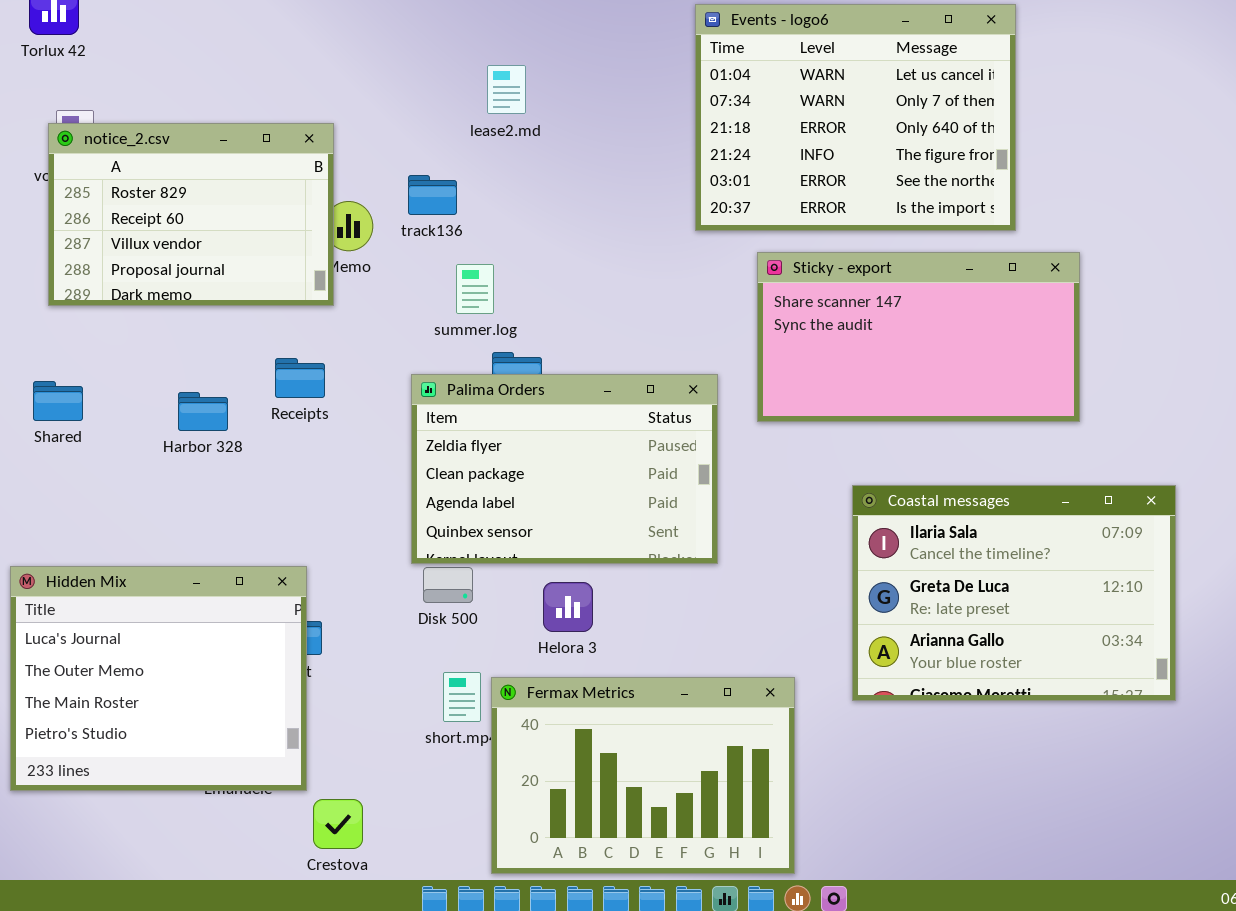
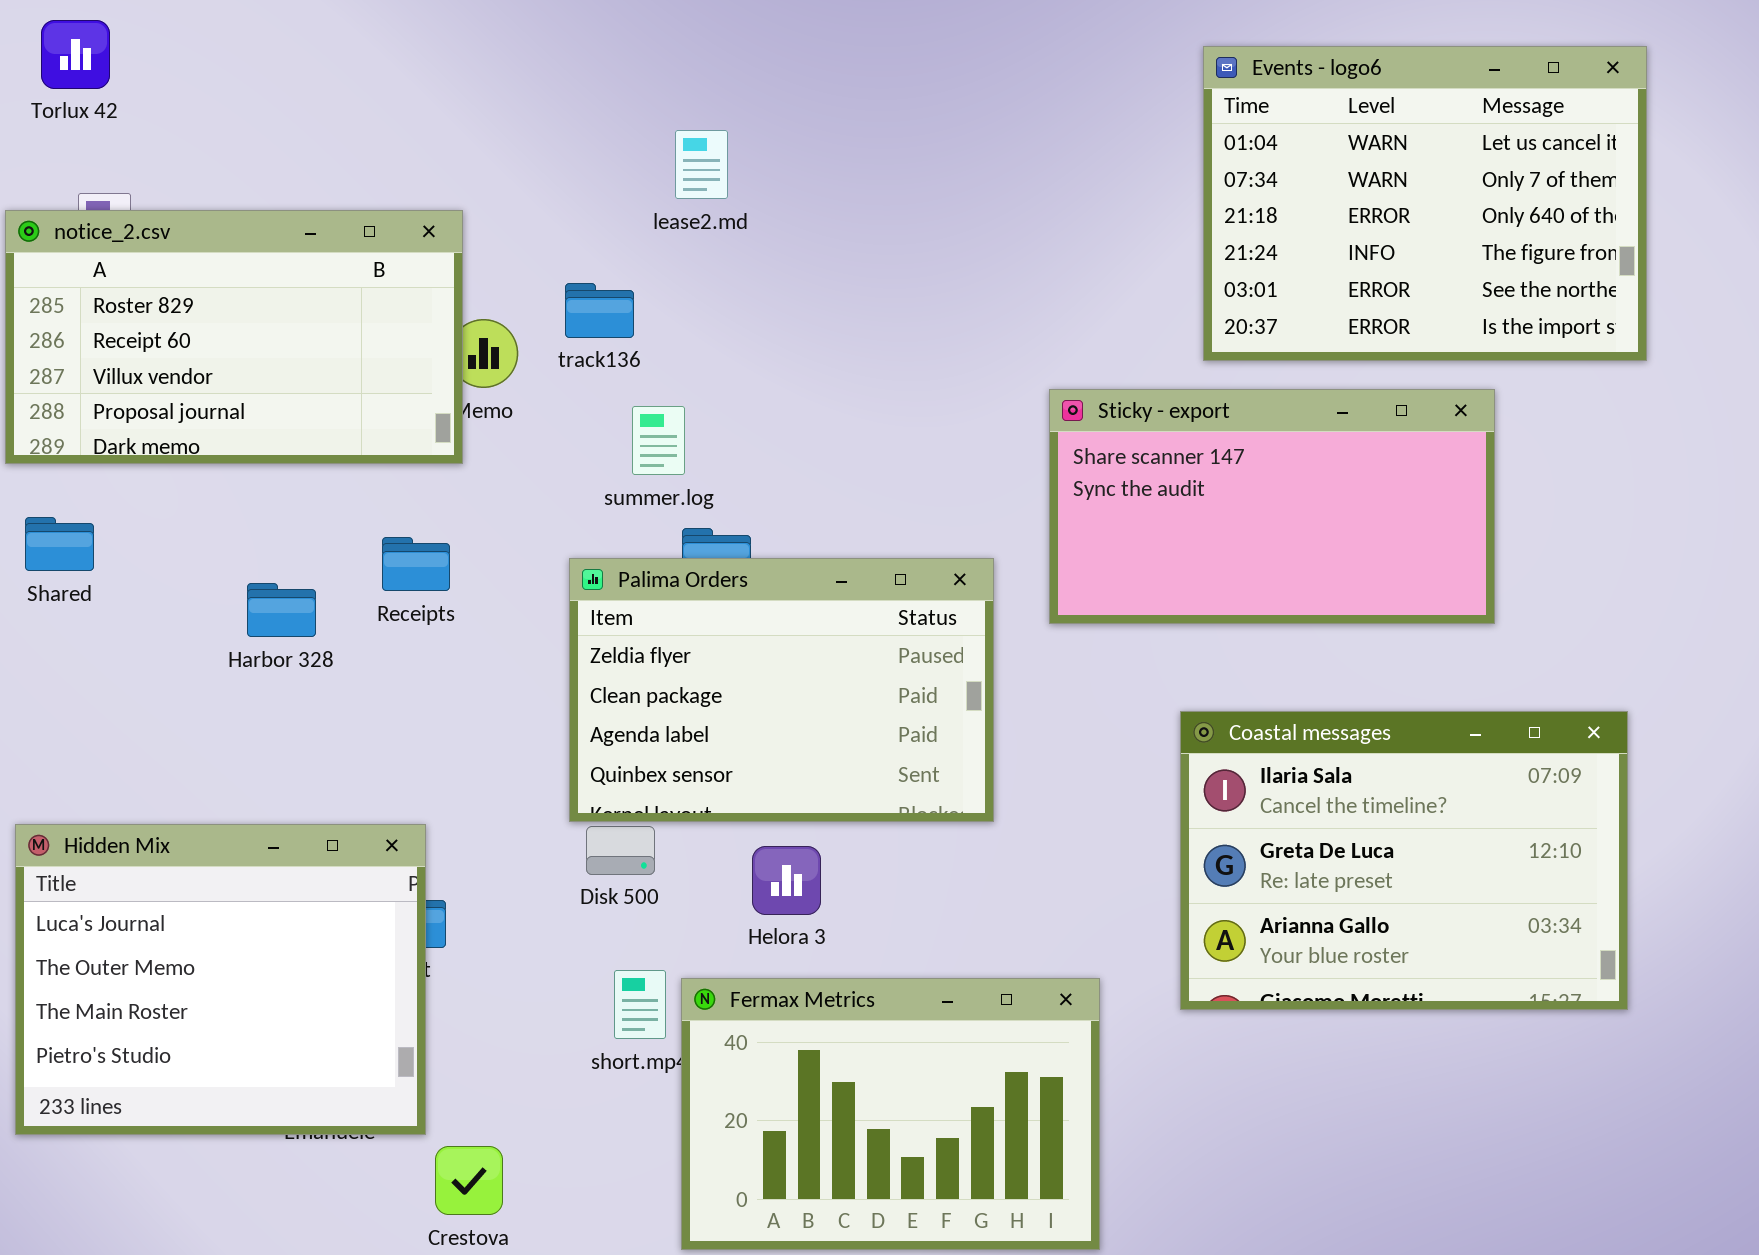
Events - logo6: [695,4,1016,231] -> [1203,46,1647,361], moved
notice_2.csv: [48,123,334,306] -> [5,210,463,464], resized
Shared: [33,381,83,421] -> [25,517,94,571], moved

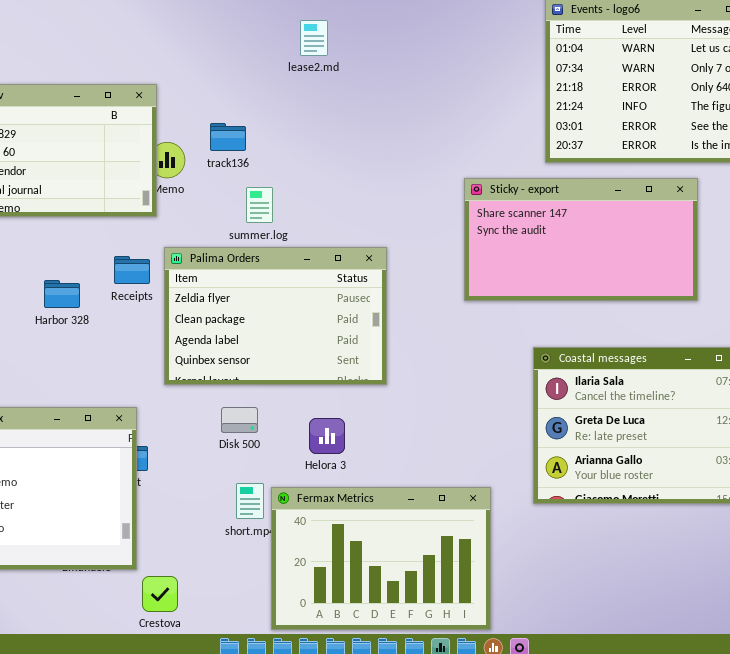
lease2.md: [675,130,728,199] -> [300,20,328,56], moved
Palima Orders: [569,558,994,822] -> [164,247,387,385], moved

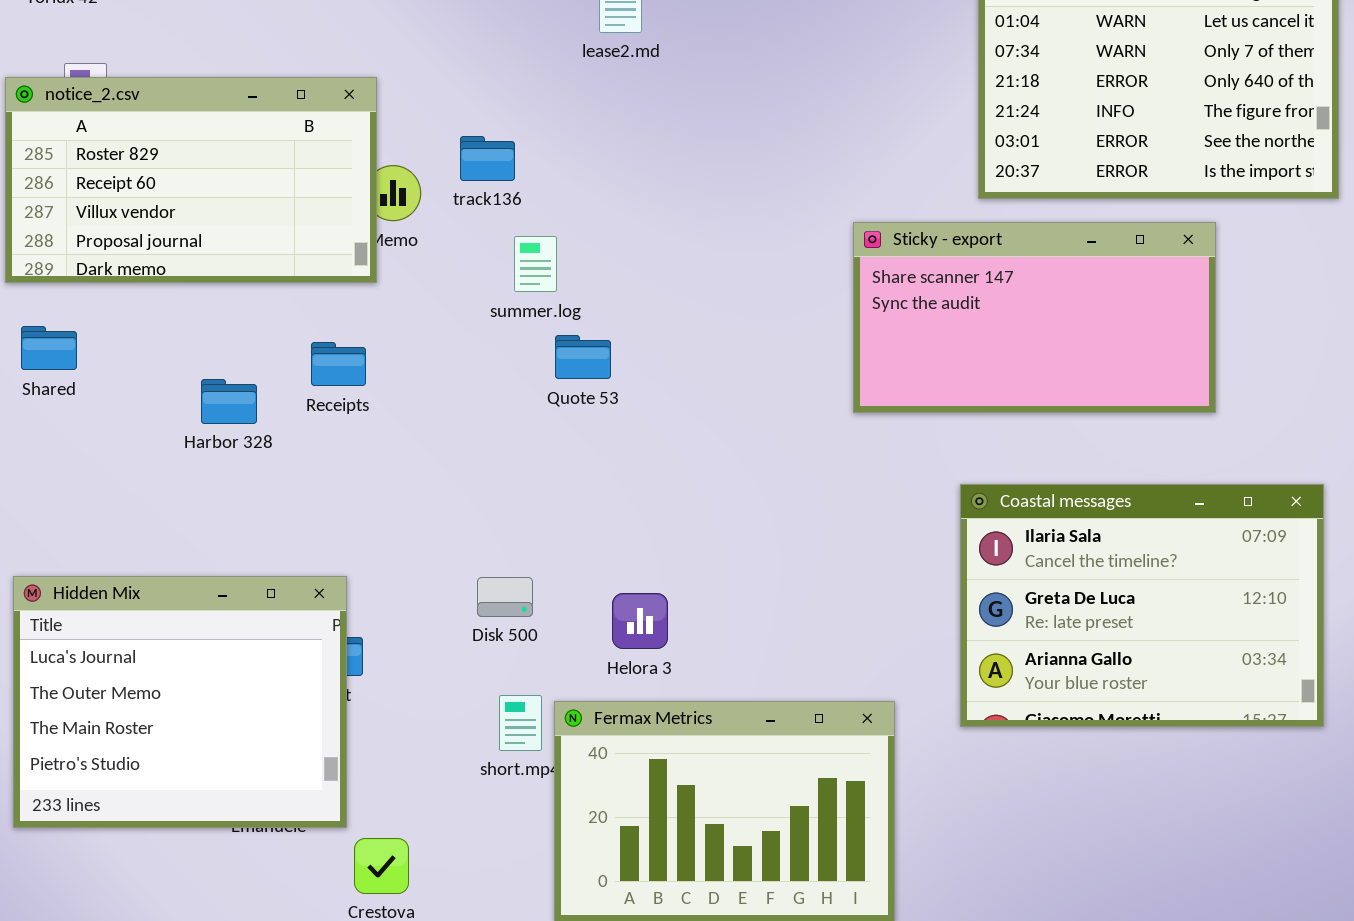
Palima Orders: [164,247,387,385] -> none, closed

